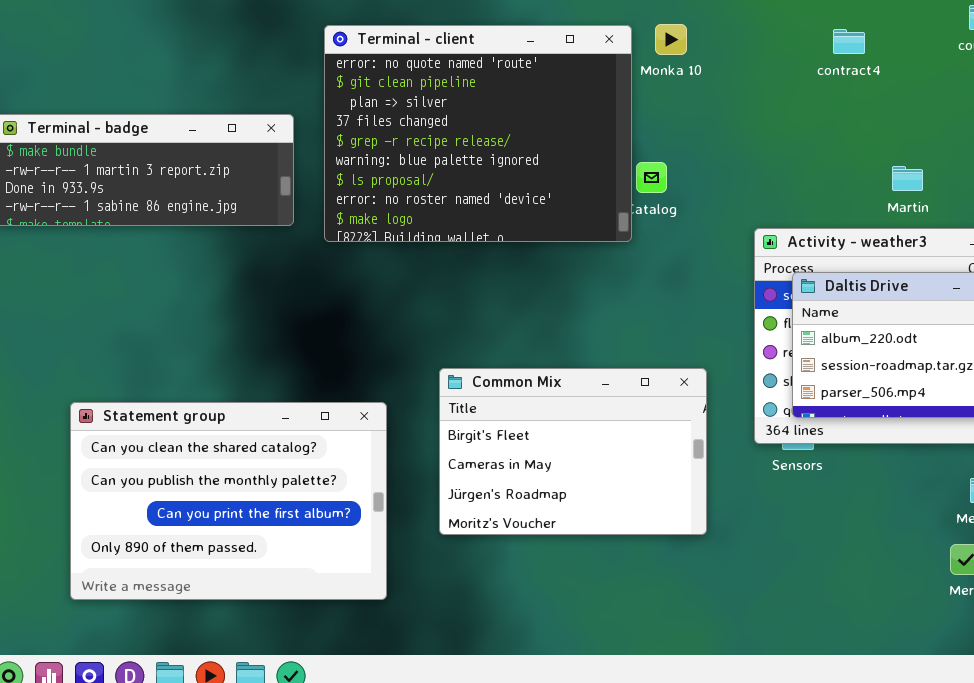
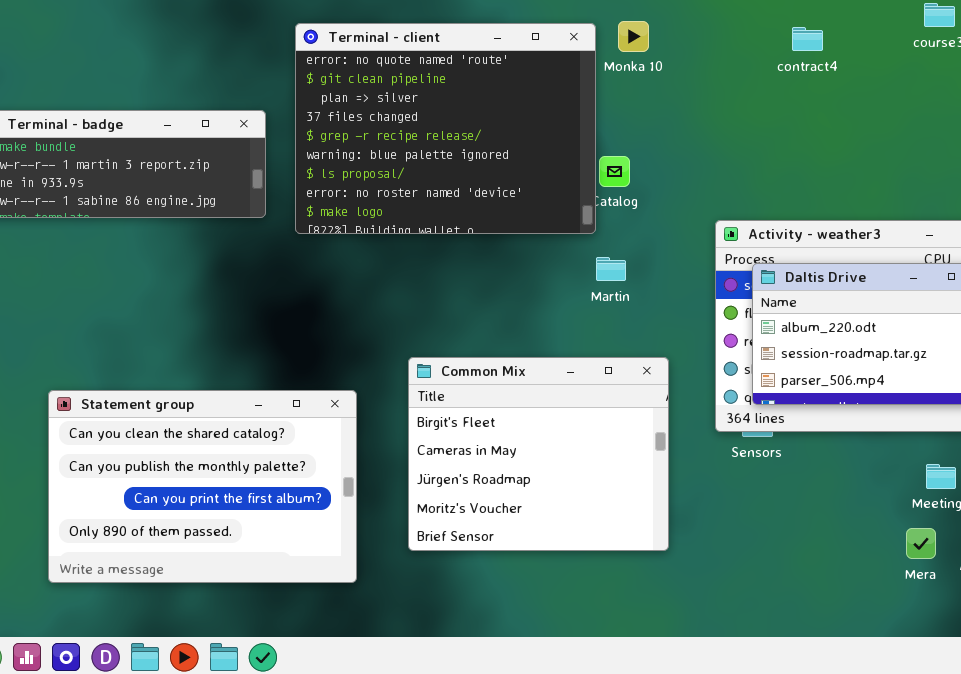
Martin: [892,166,923,191] -> [596,257,626,281], moved
Common Mix: [439,368,707,535] -> [408,357,669,551], resized

